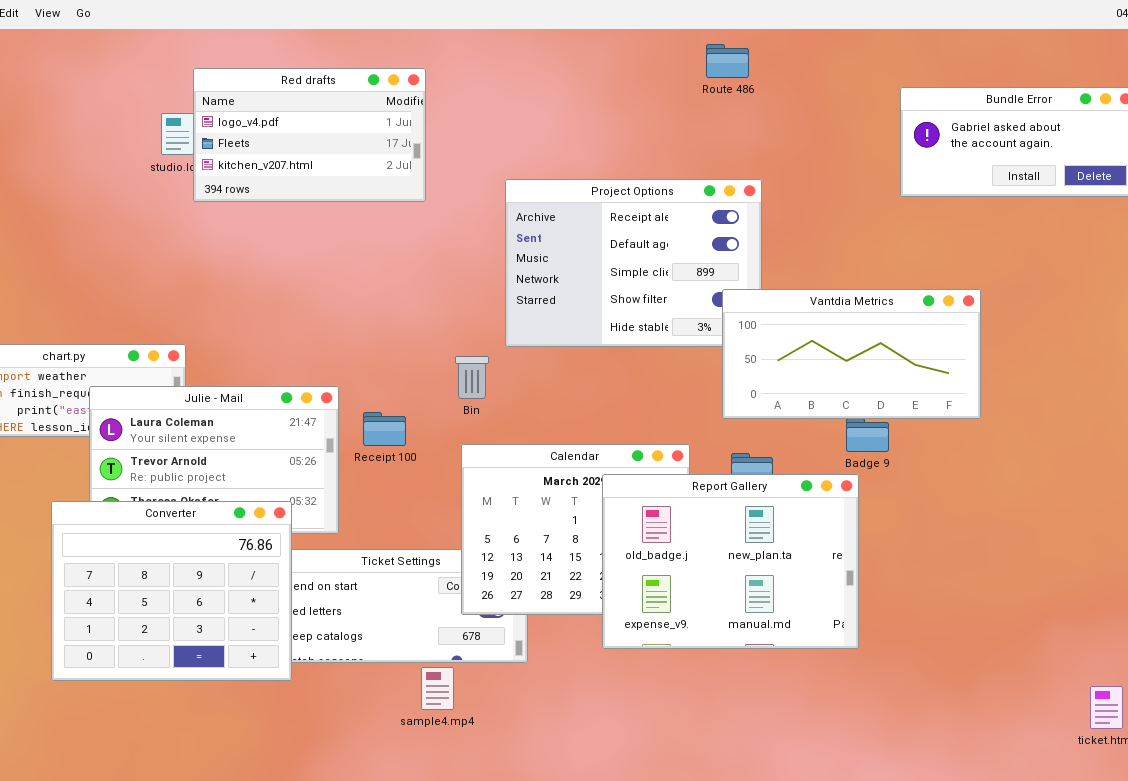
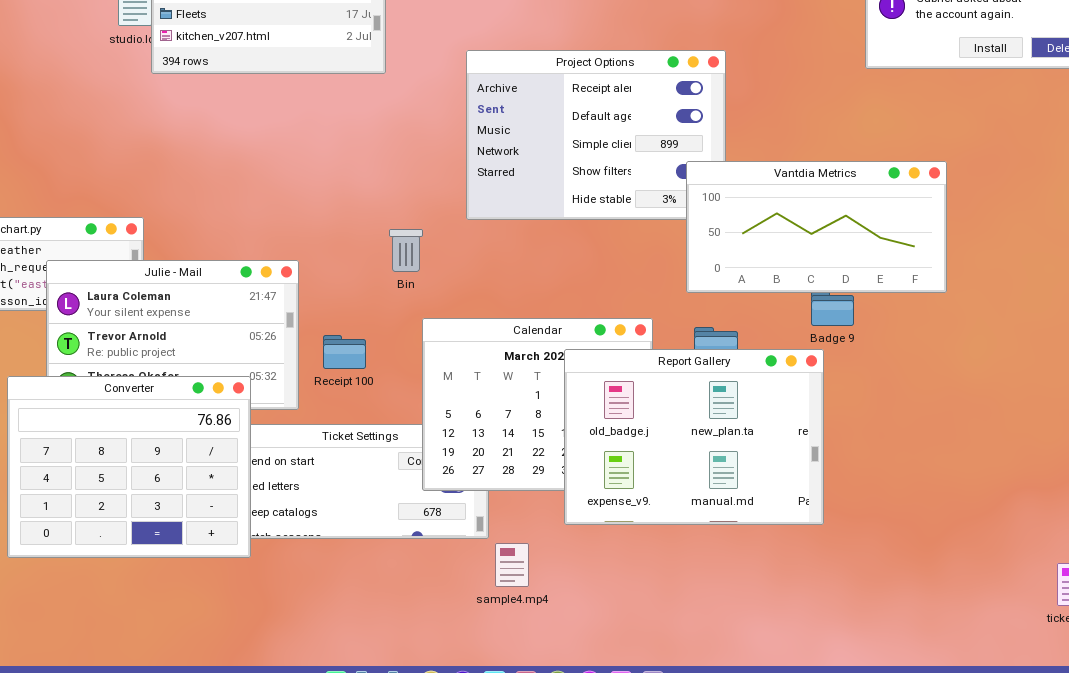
Bin: [455,356,489,399] -> [389,229,423,272], moved
Receipt 100: [363,412,406,446] -> [323,335,366,369], moved
sample4.mp4: [421,667,454,710] -> [495,543,529,587], moved

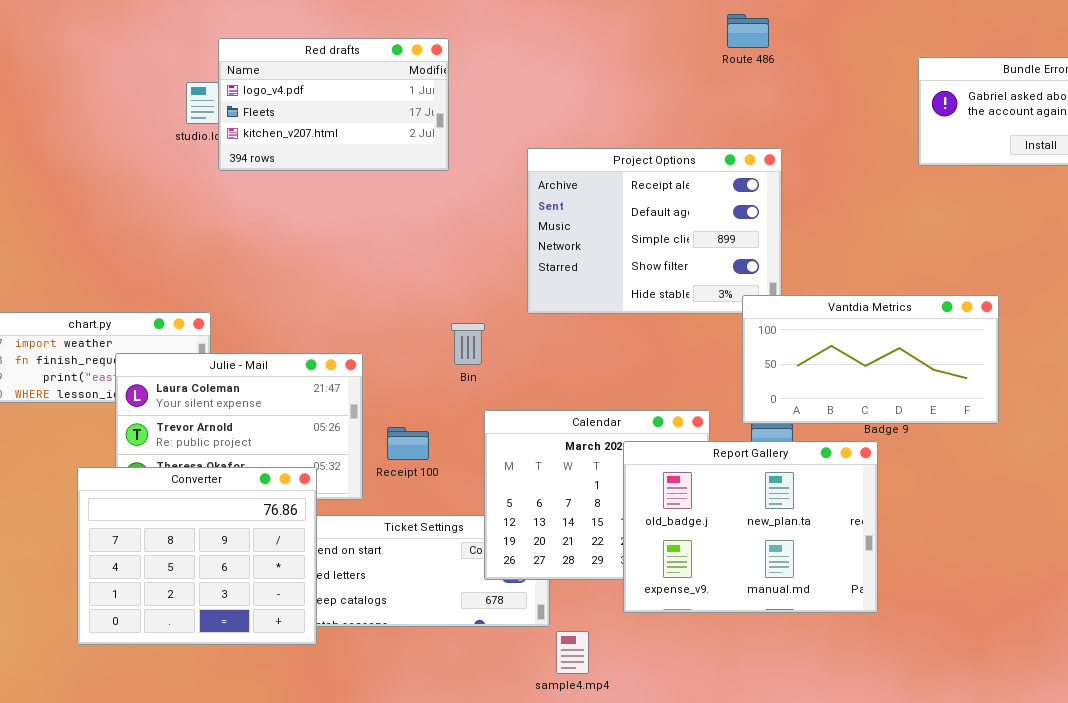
Vantdia Metrics: [686,161,947,293] -> [742,295,999,424], moved

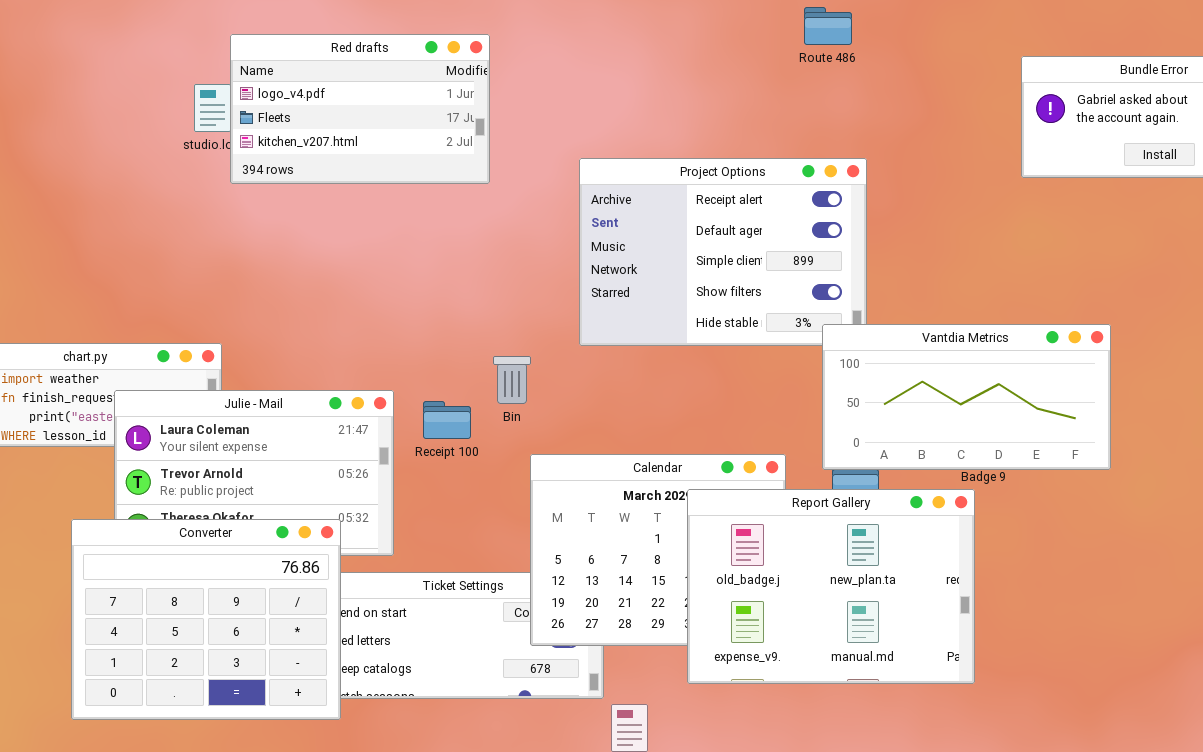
Receipt 100: [387,427,429,460] -> [423,401,471,439], moved

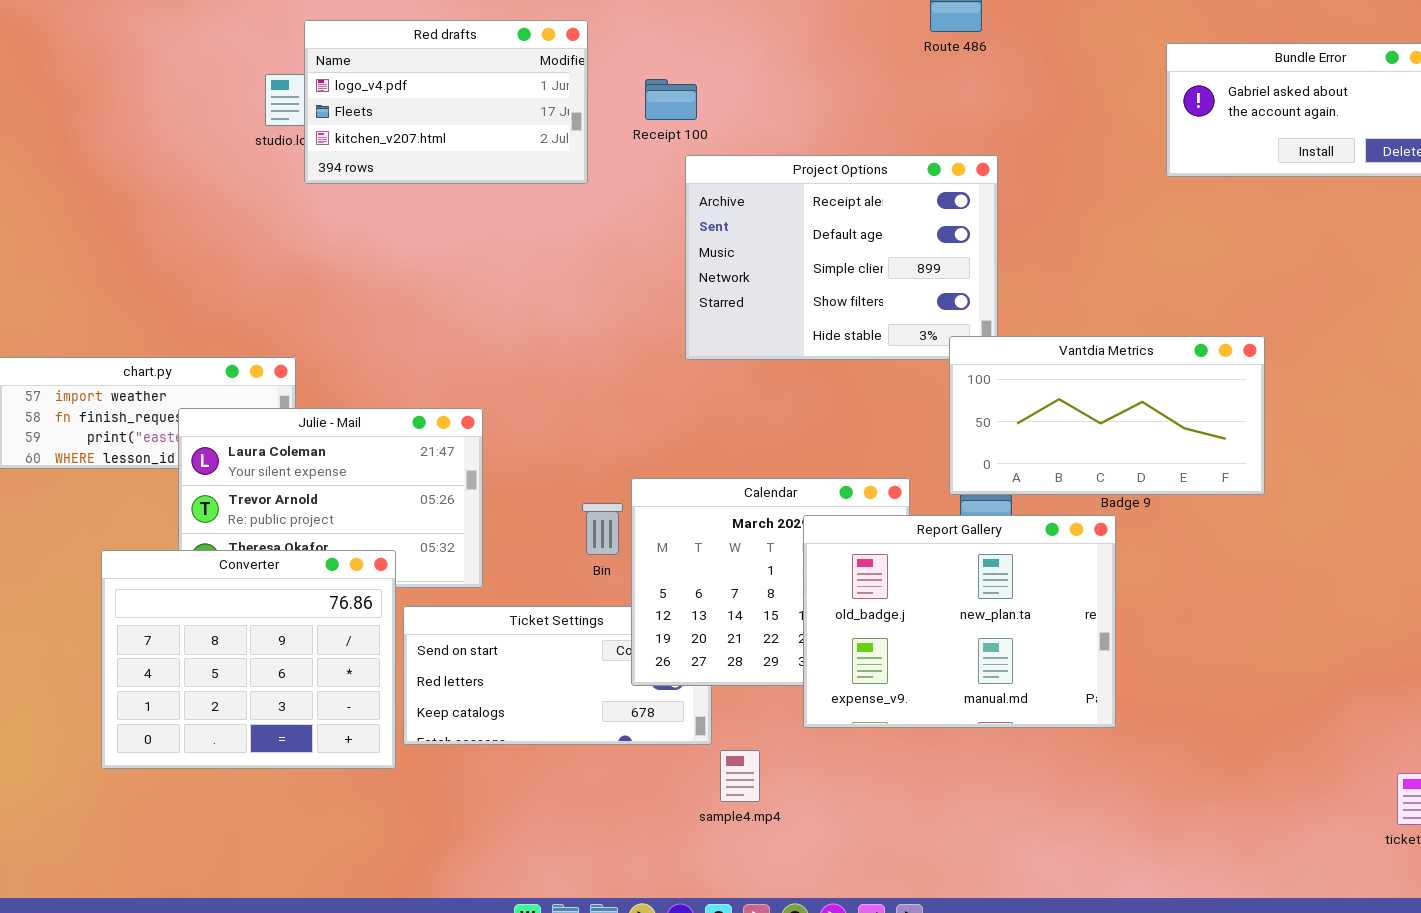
Bin: [493,356,531,404] -> [582,503,623,555], moved
Receipt 100: [423,401,471,439] -> [645,79,697,120], moved
Converter: [71,519,341,720] -> [101,550,396,769], moved

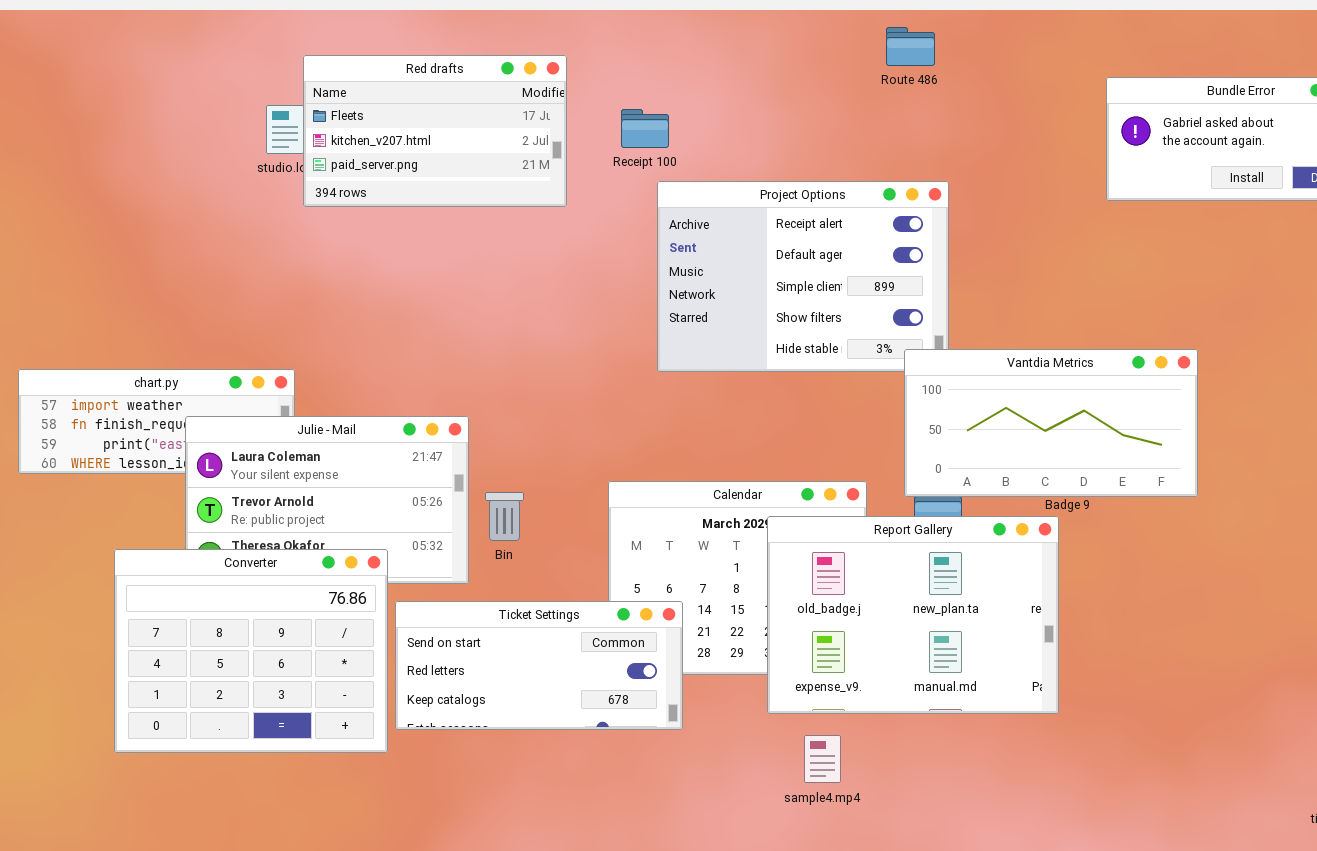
Red drafts: [304,20,588,184] -> [303,55,567,207], scrolled down 1 row
Bin: [582,503,623,555] -> [485,492,524,541], moved
Ticket Settings: [403,606,712,745] -> [395,601,683,730], raised
sample4.mp4: [720,750,760,802] -> [804,735,841,783], moved

